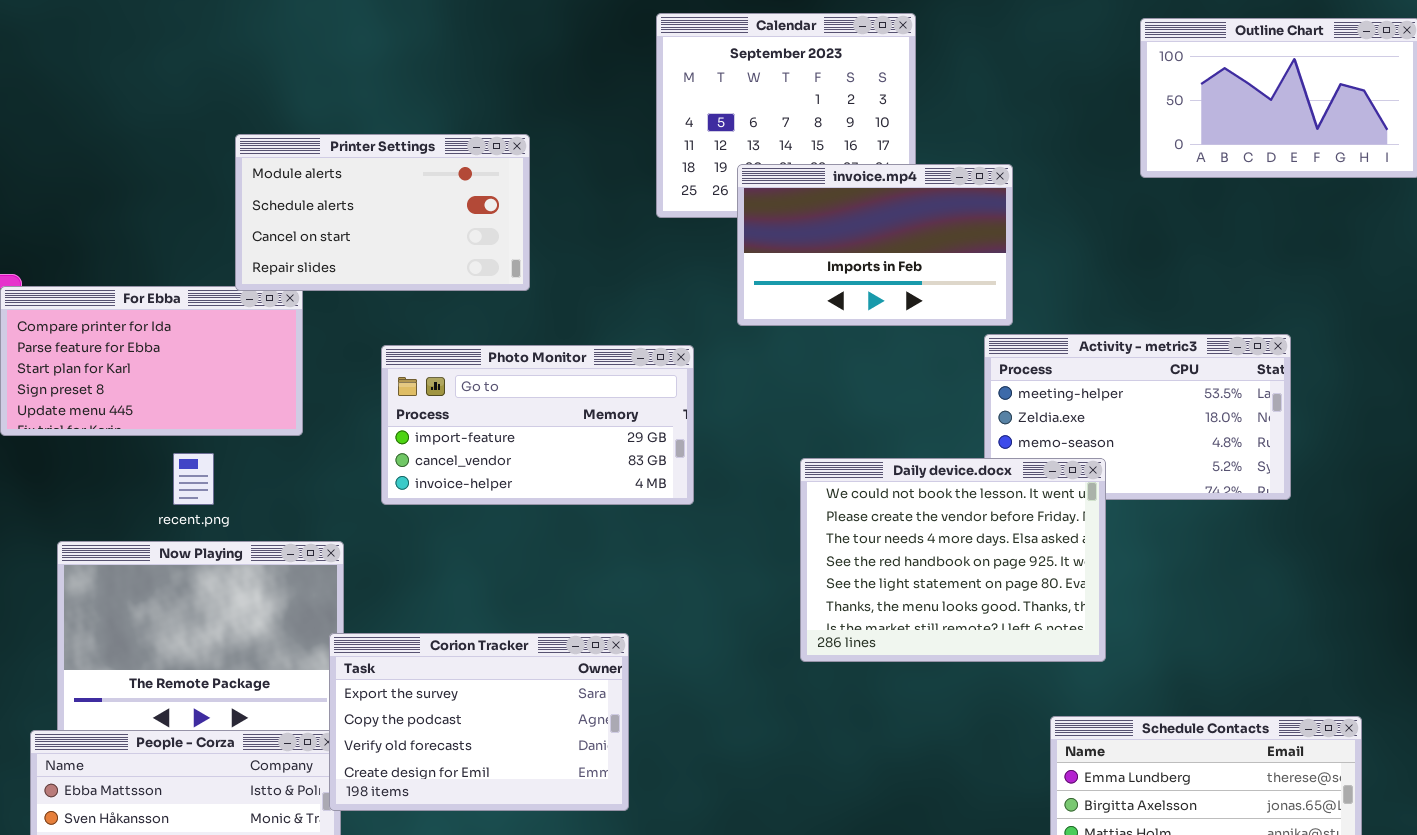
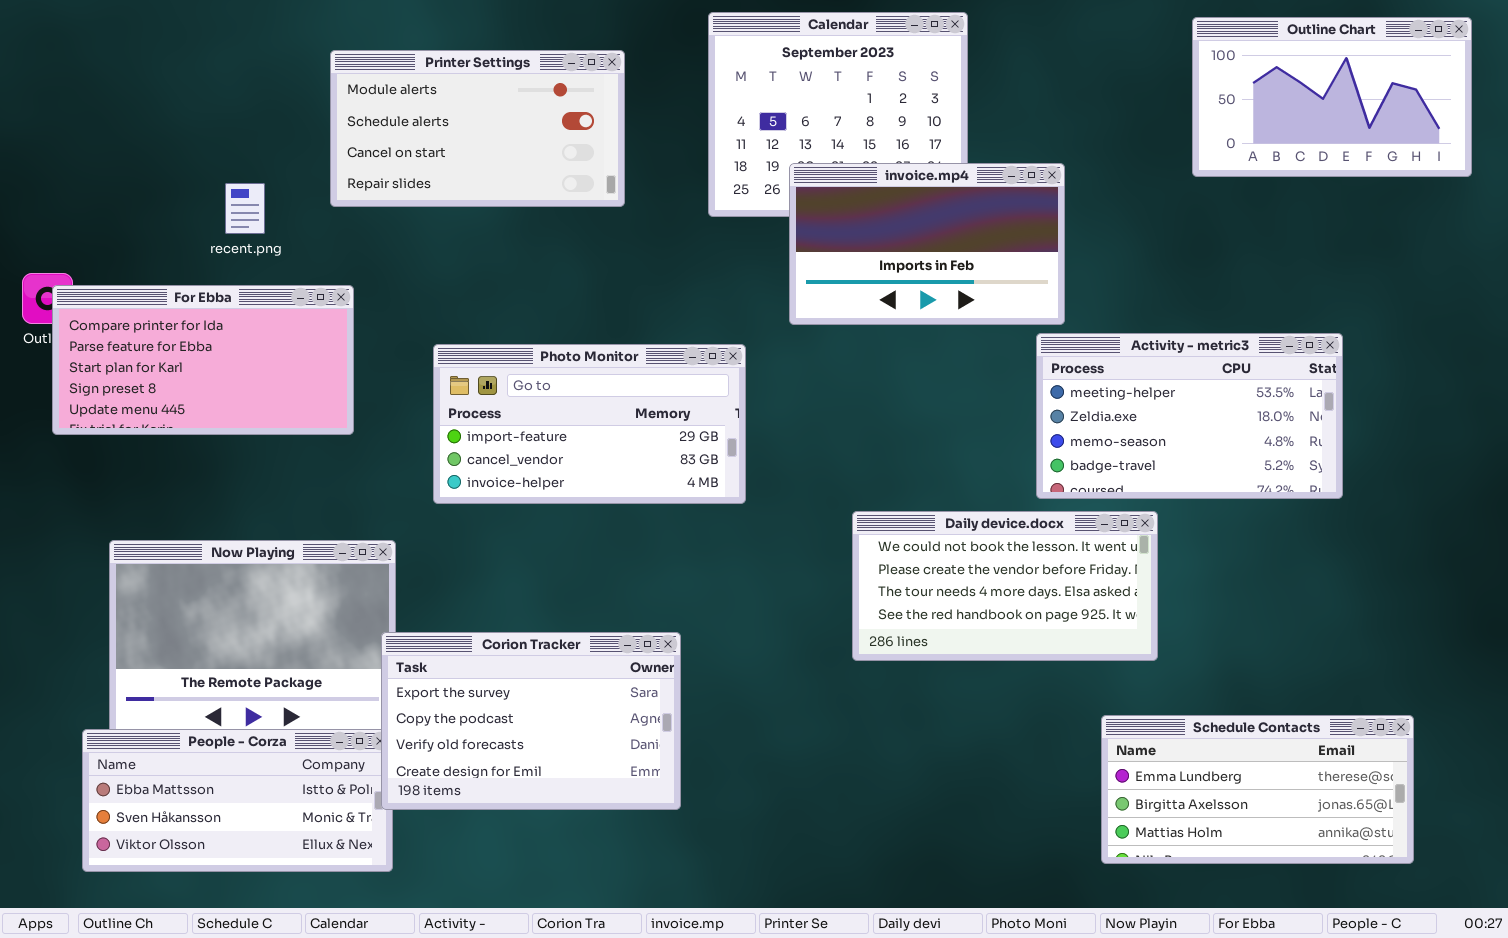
Printer Settings: [235,134,530,291] -> [330,50,625,207], moved
recent.png: [173,453,214,505] -> [225,183,265,234], moved
Daily device.docx: [800,458,1106,662] -> [852,511,1158,661], resized

